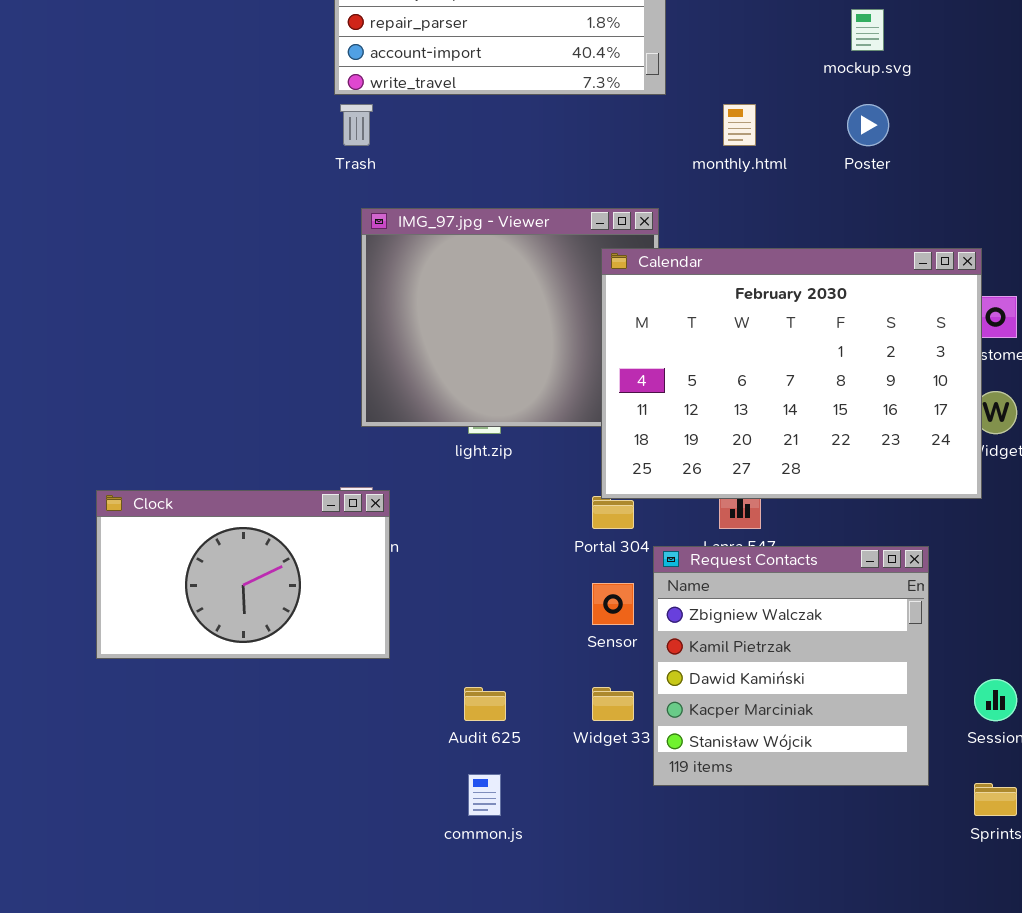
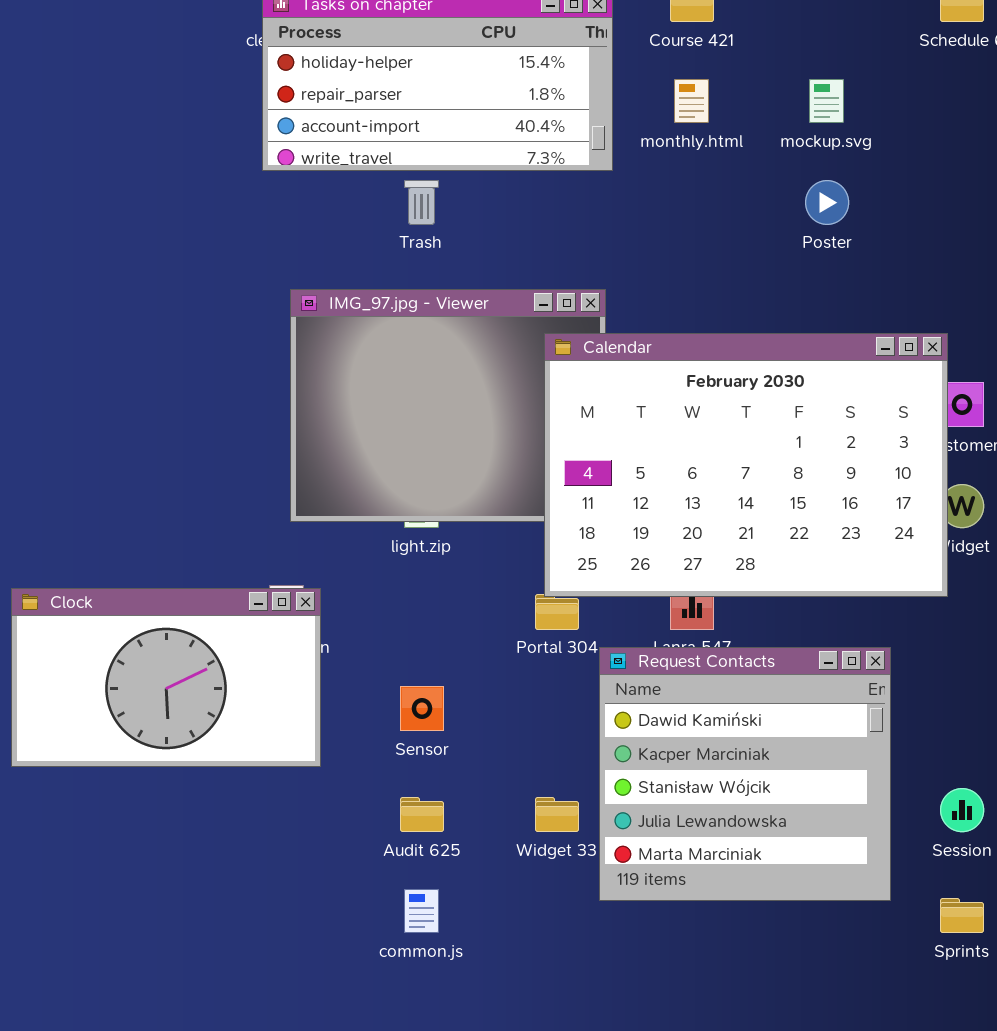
Trash: [340,104,373,146] -> [404,180,439,225], moved
monthly.html: [723,104,756,146] -> [674,79,709,123], moved
Request Contacts: [653,546,929,786] -> [599,647,891,901], scrolled down 2 rows
Sensor: [592,583,634,625] -> [400,686,444,731], moved

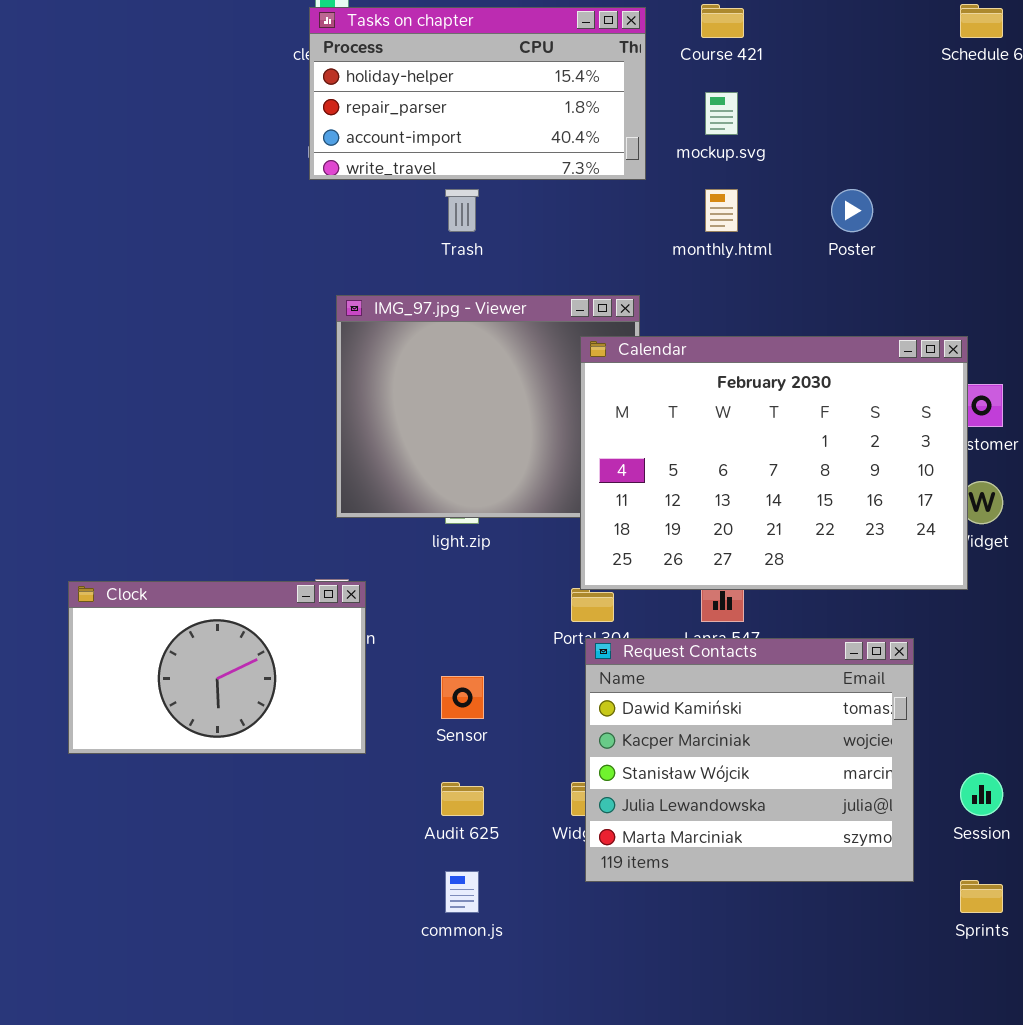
monthly.html: [674,79,709,123] -> [705,189,738,232], moved
mockup.svg: [809,79,844,123] -> [705,92,738,135], moved
Request Contacts: [599,647,891,901] -> [585,638,914,882], resized

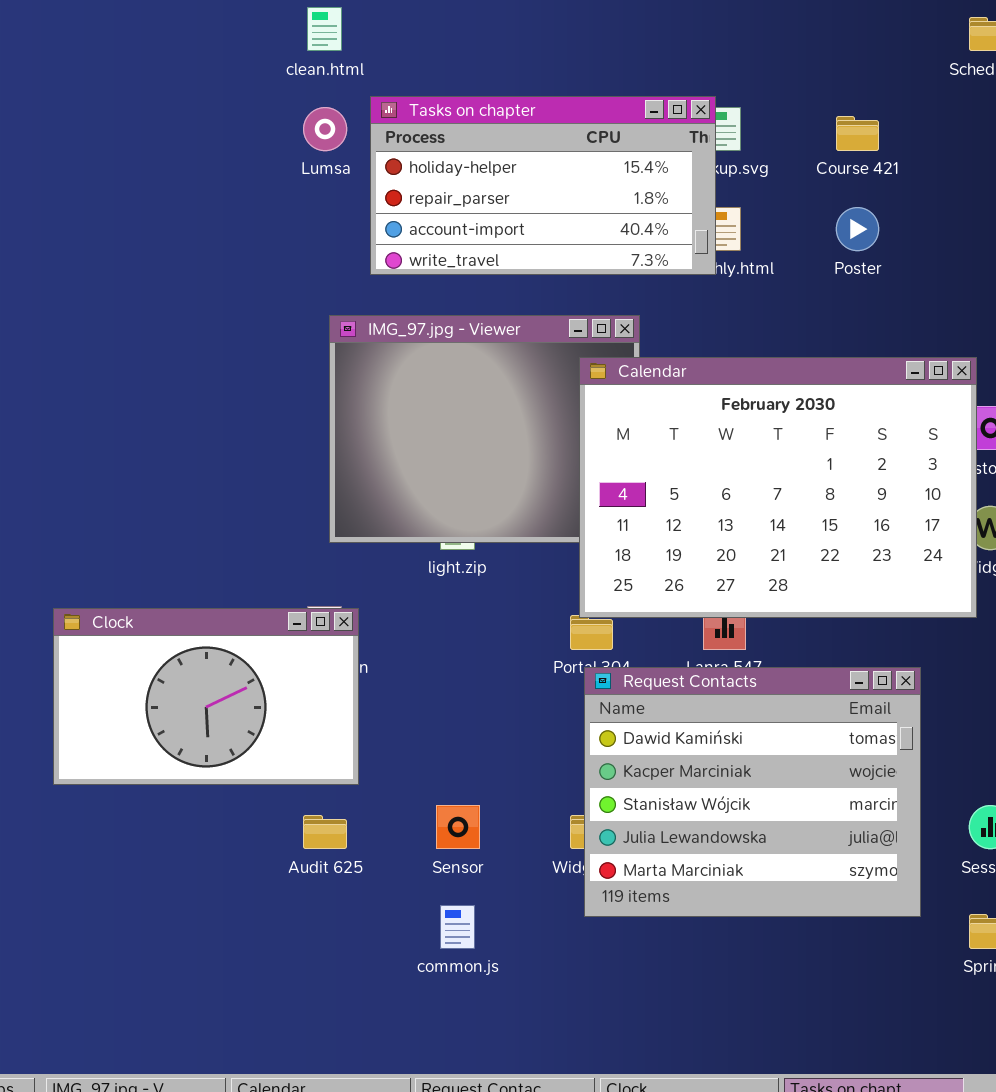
Course 421: [701,4,744,38] -> [836,116,879,151], moved
Tasks on chapter: [309,7,646,180] -> [370,96,716,275], moved
Sensor: [441,676,484,719] -> [436,805,480,849], moved
Audit 625: [441,782,484,816] -> [303,815,347,849], moved

